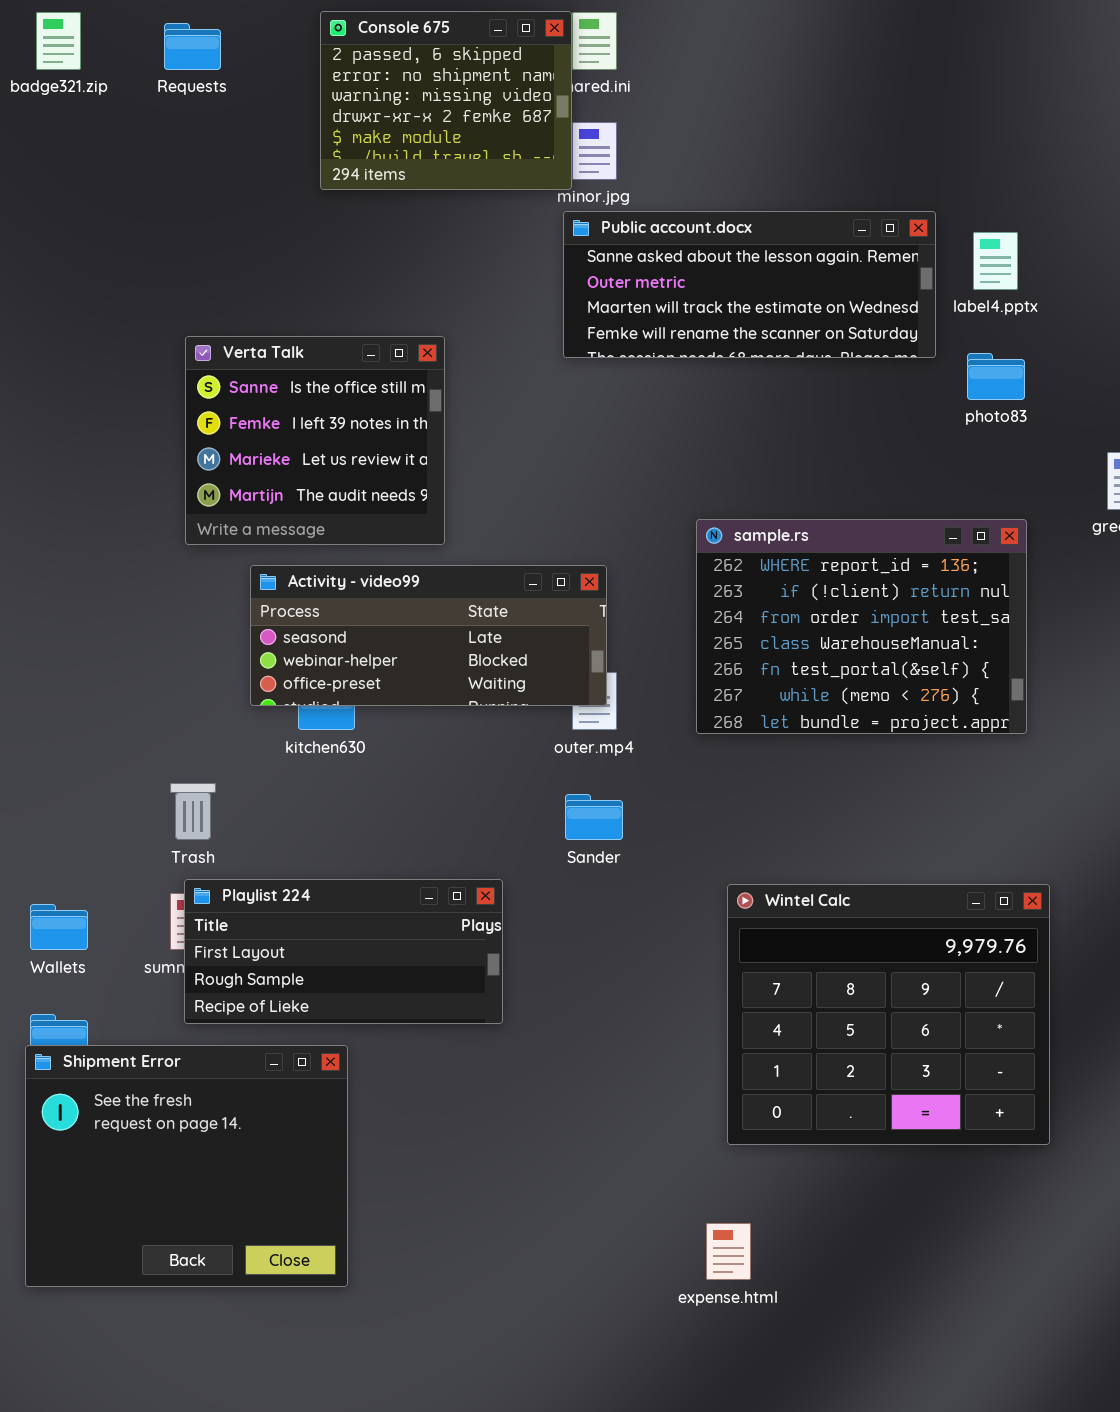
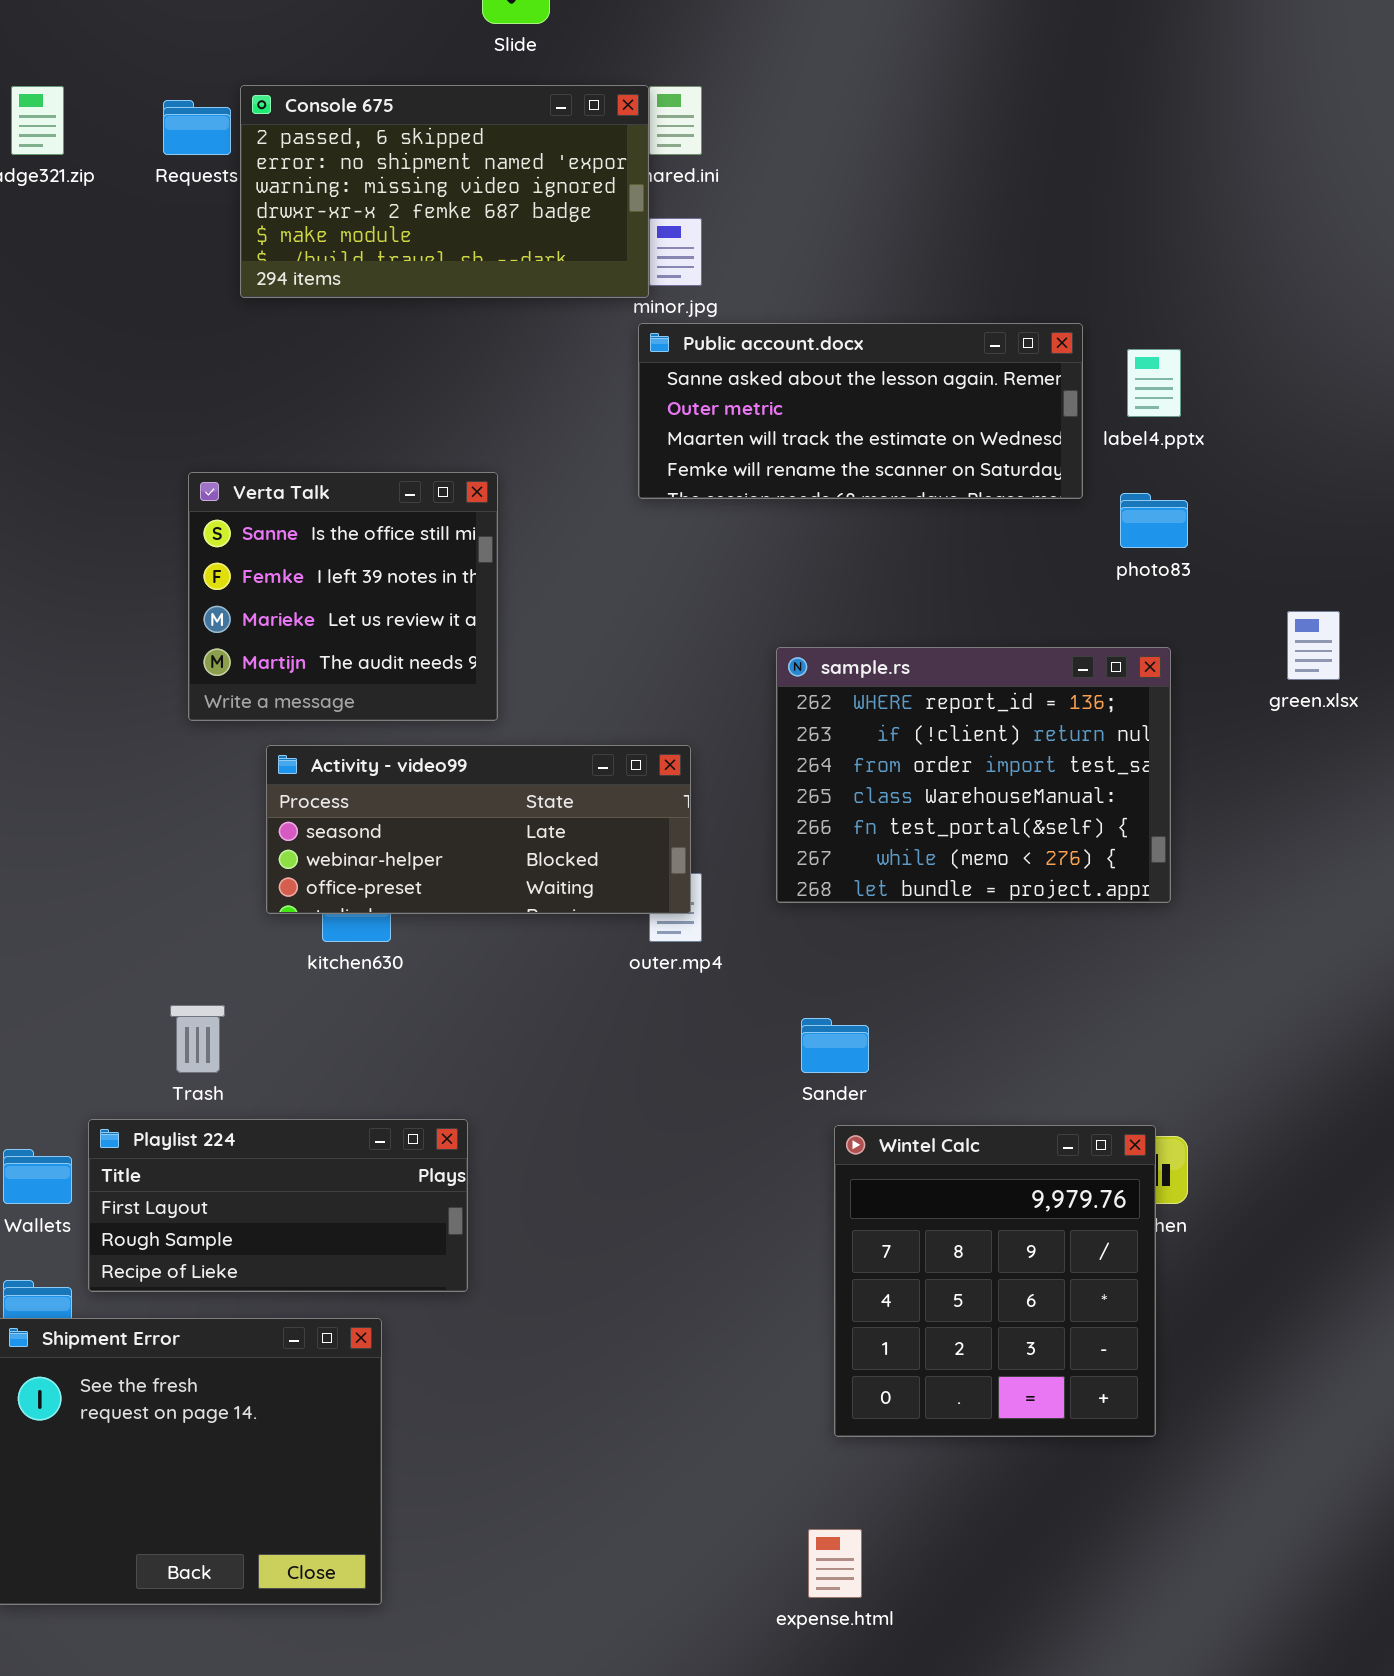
Console 675: [320,11,572,190] -> [240,85,649,298], resized
sample.rs: [696,519,1027,734] -> [776,647,1171,903], moved
Sander: [565,794,623,840] -> [801,1018,869,1073], moved
Playlist 224: [184,879,503,1024] -> [88,1119,468,1292], moved
Wintel Calc: [727,884,1050,1145] -> [834,1125,1156,1437], resized

